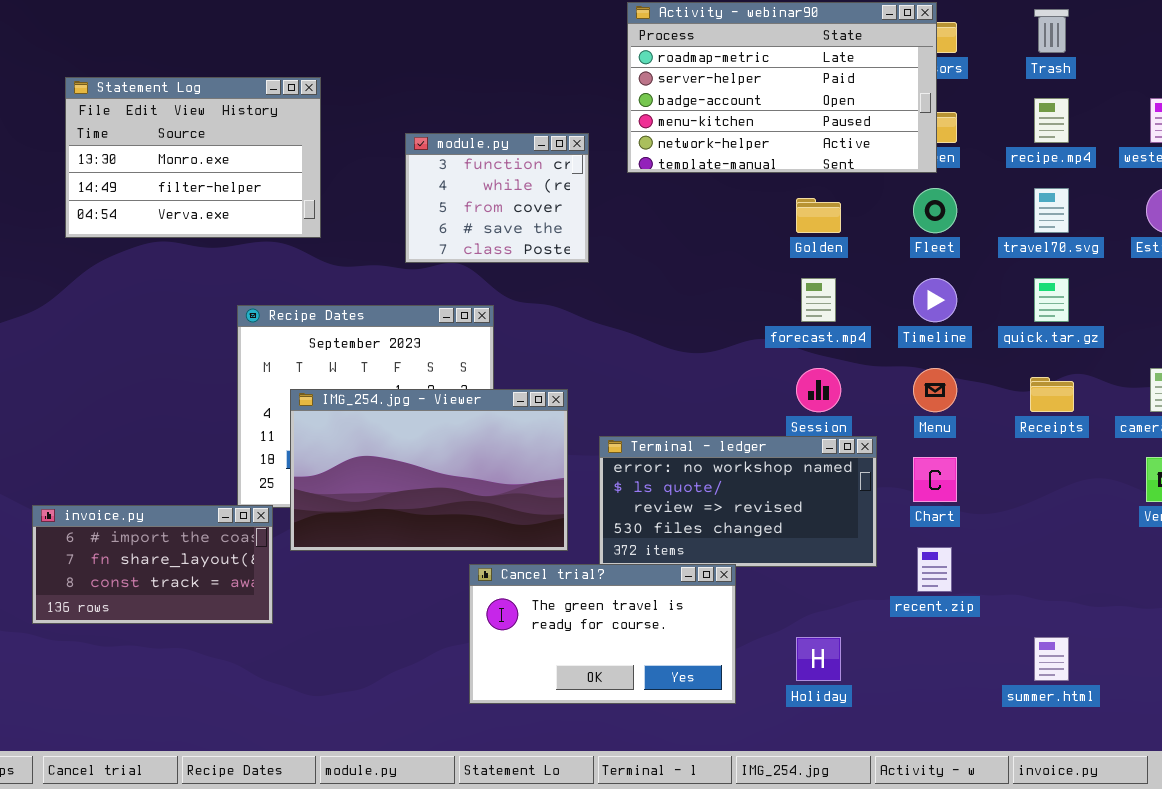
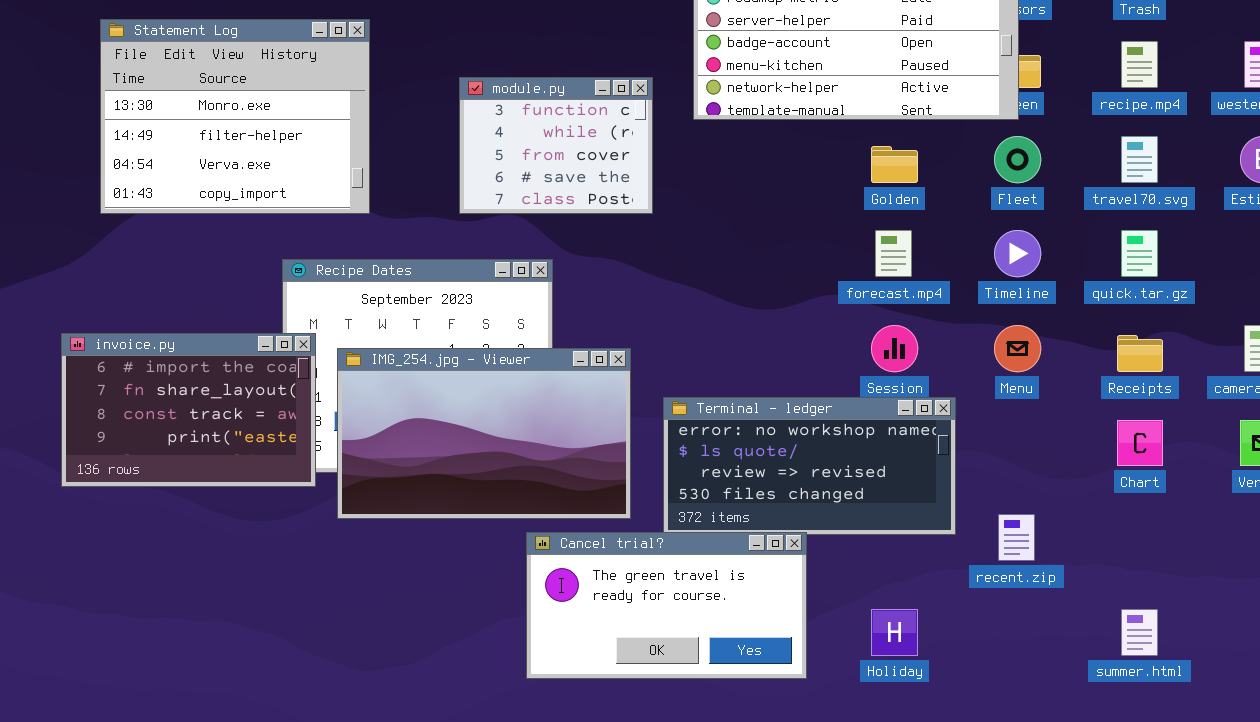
Statement Log: [65,77,321,238] -> [100,19,370,214], resized
Chart: [913,457,957,502] -> [1117,420,1163,466], moved
invoice.py: [32,505,273,624] -> [61,333,316,487], moved, resized

